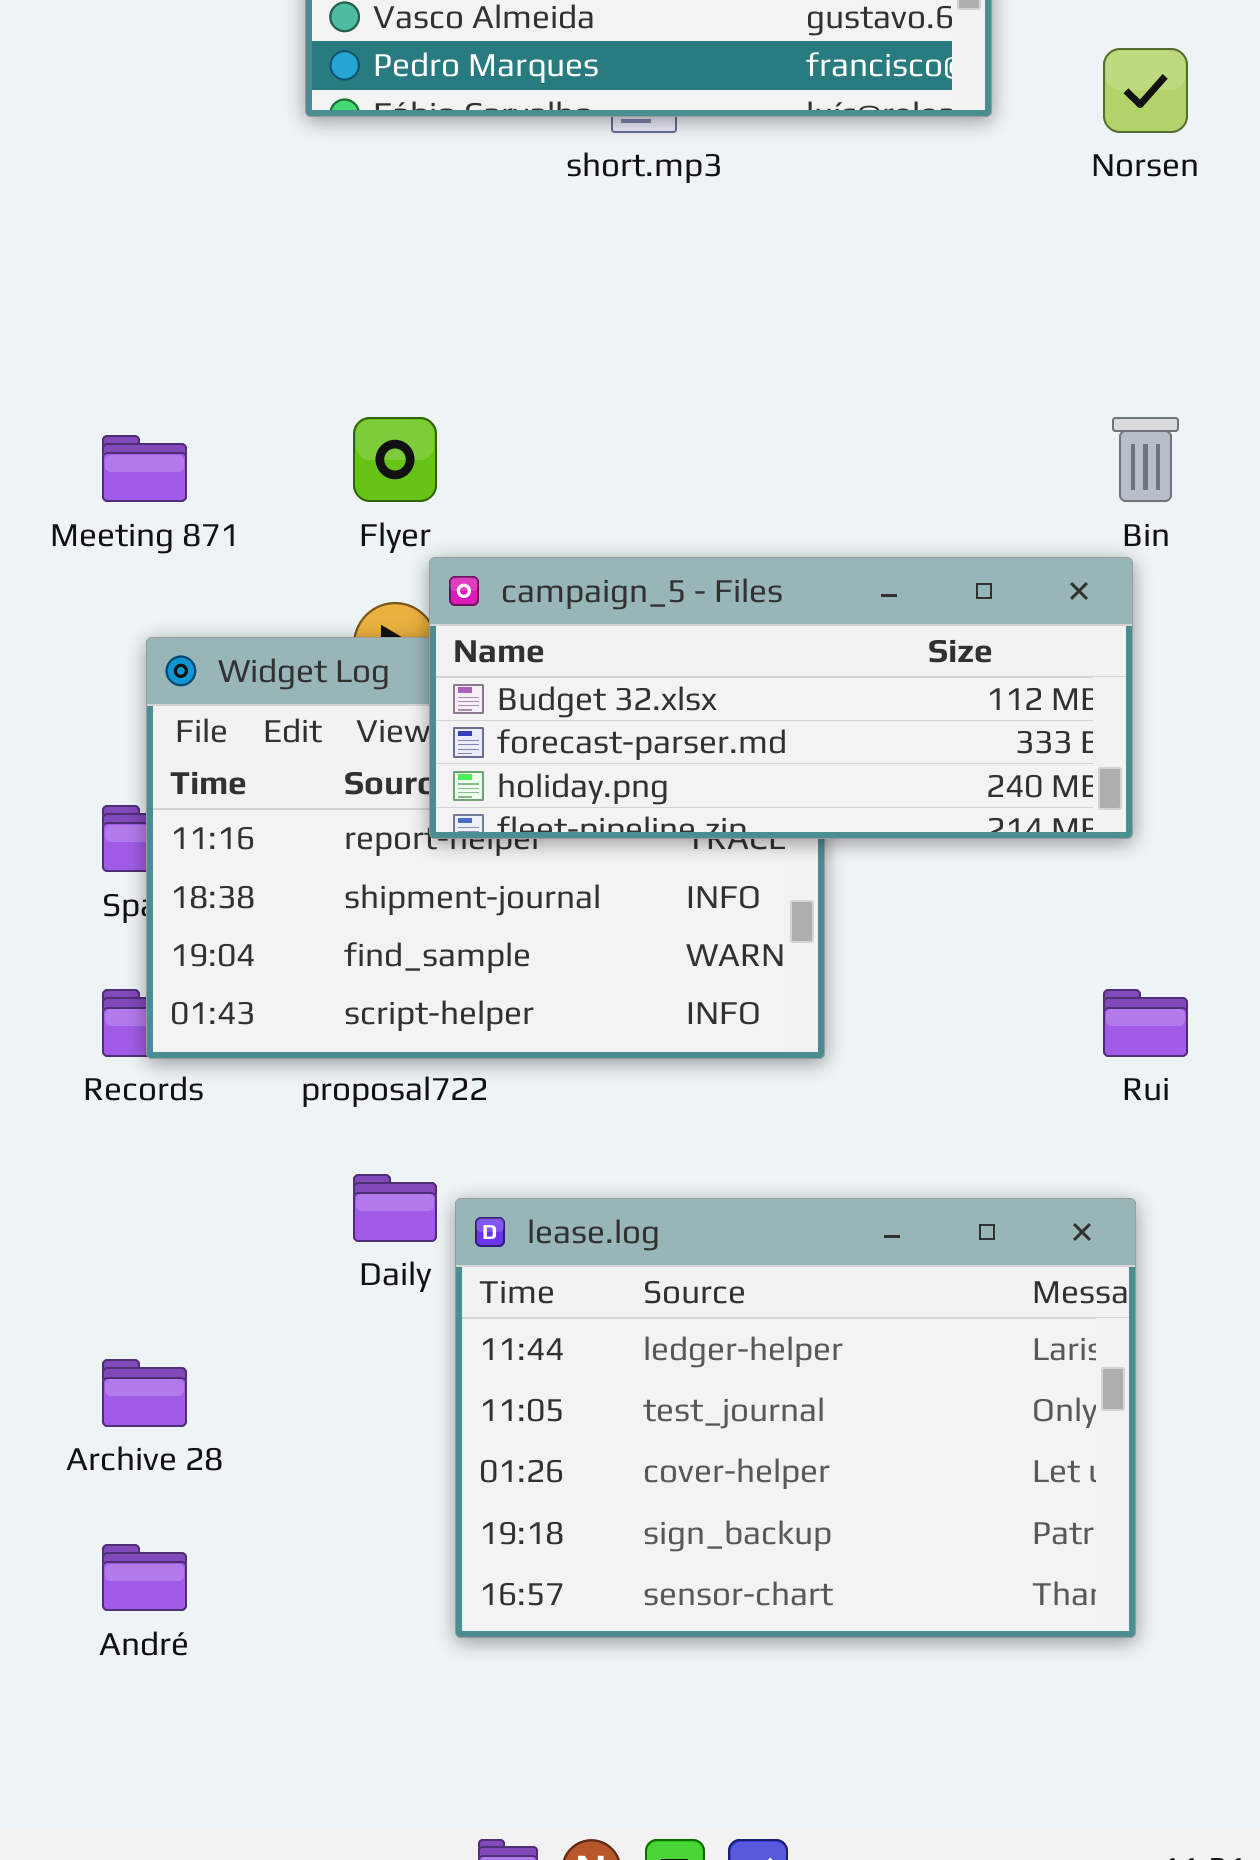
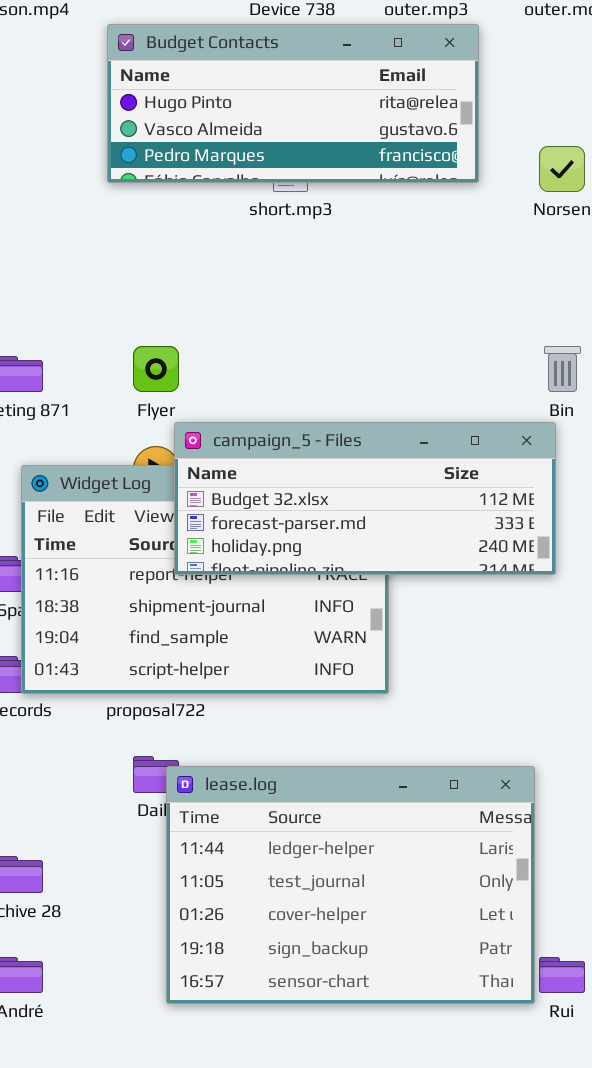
Rui: [1103,989,1188,1057] -> [539,957,585,993], moved
lease.log: [455,1198,1136,1638] -> [166,766,535,1004], moved

